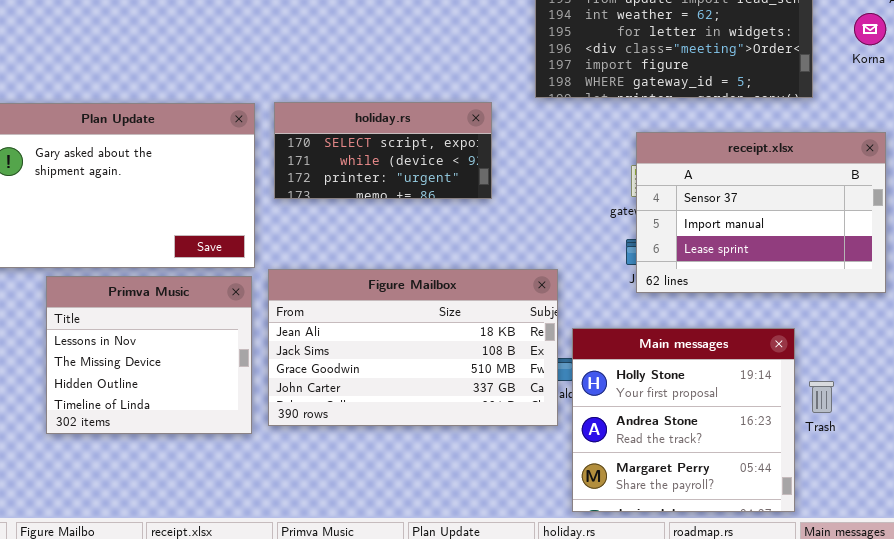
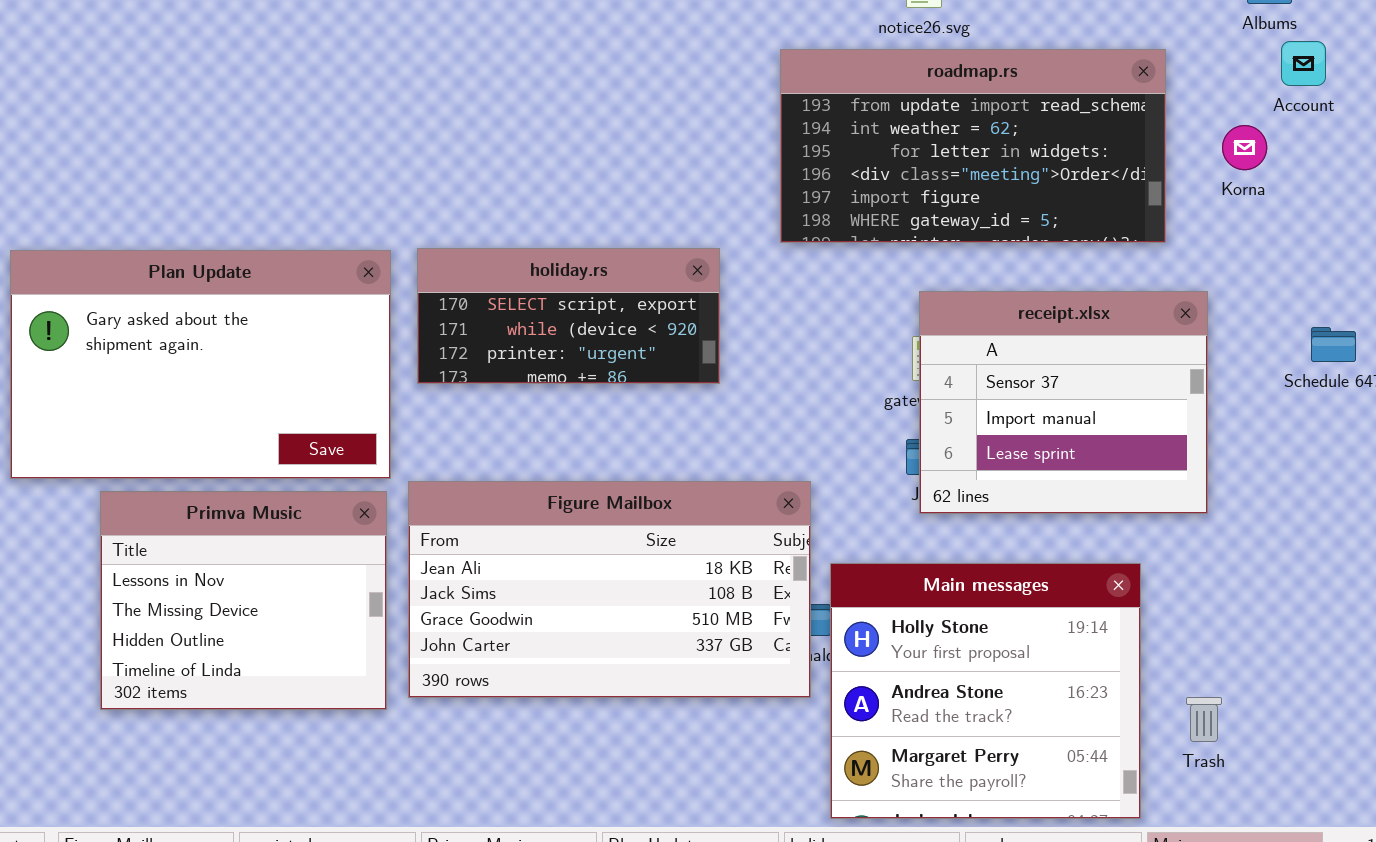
receipt.xlsx: [636,132,886,293] -> [919,291,1208,514], resized
Trash: [809,381,834,413] -> [1186,697,1222,742], moved

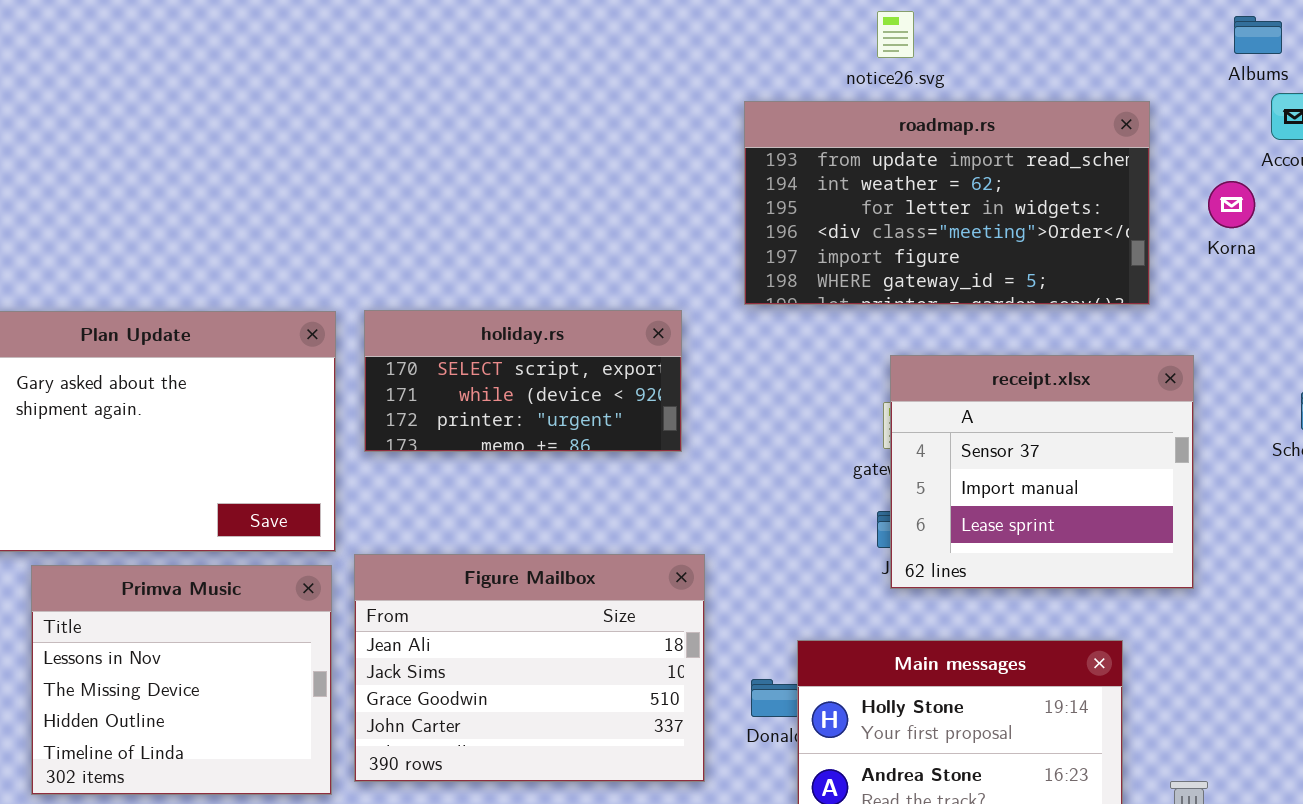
Figure Mailbox: [408,481,811,698] -> [354,554,705,782], resized

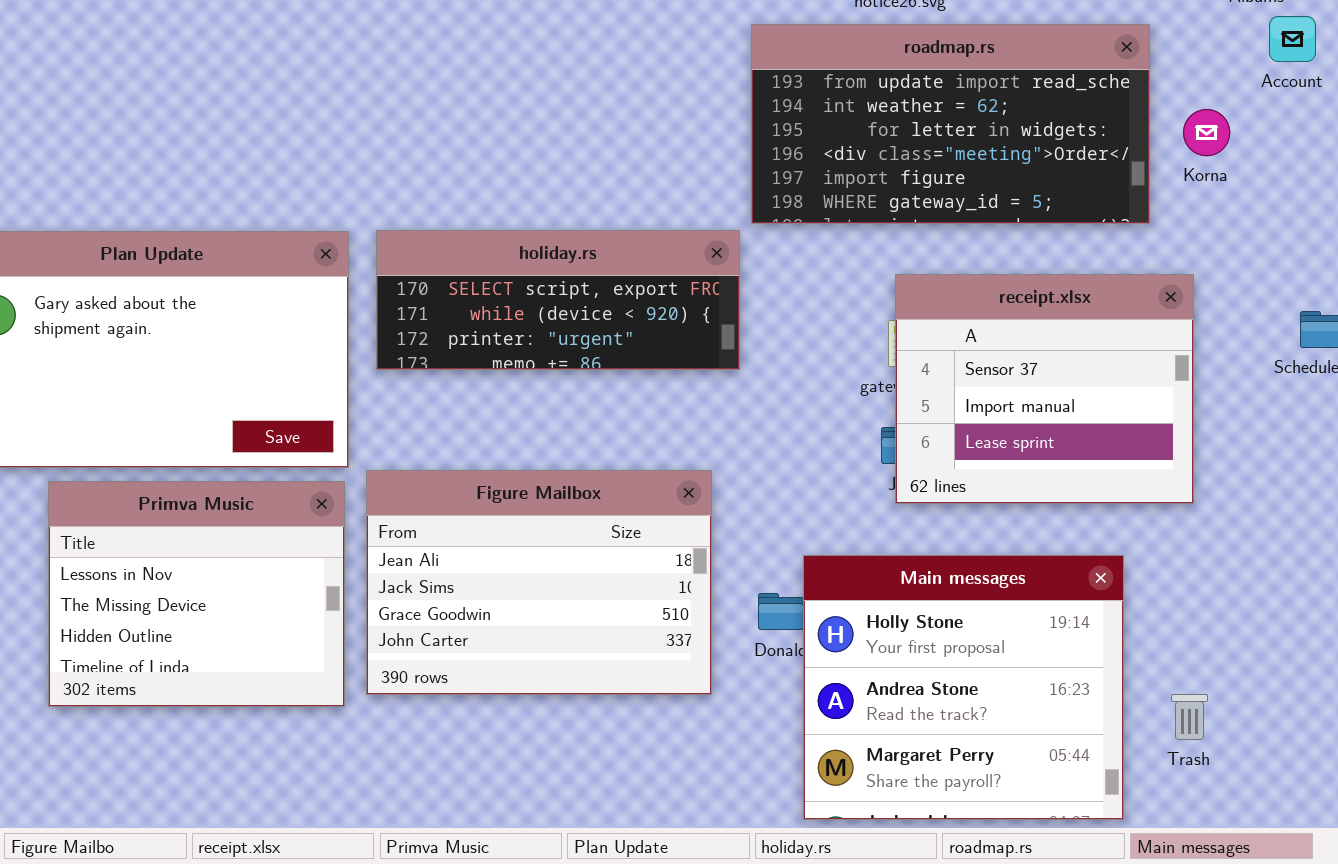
Korna: [1208,181,1255,228] -> [1183,109,1230,156], moved
holiday.rs: [364,310,682,452] -> [376,230,740,370], resized

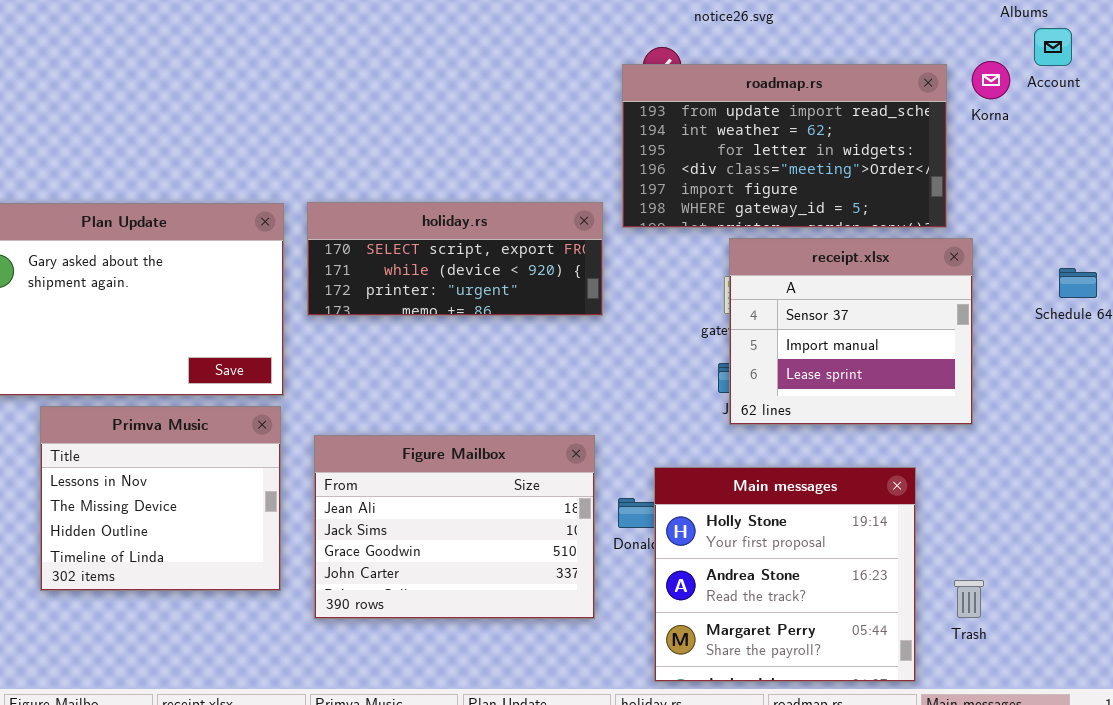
roadmap.rs: [751,24,1150,224] -> [622,64,947,228], moved
Korna: [1183,109,1230,156] -> [972,61,1010,99], moved
Figure Mailbox: [366,470,712,695] -> [314,435,595,619], moved

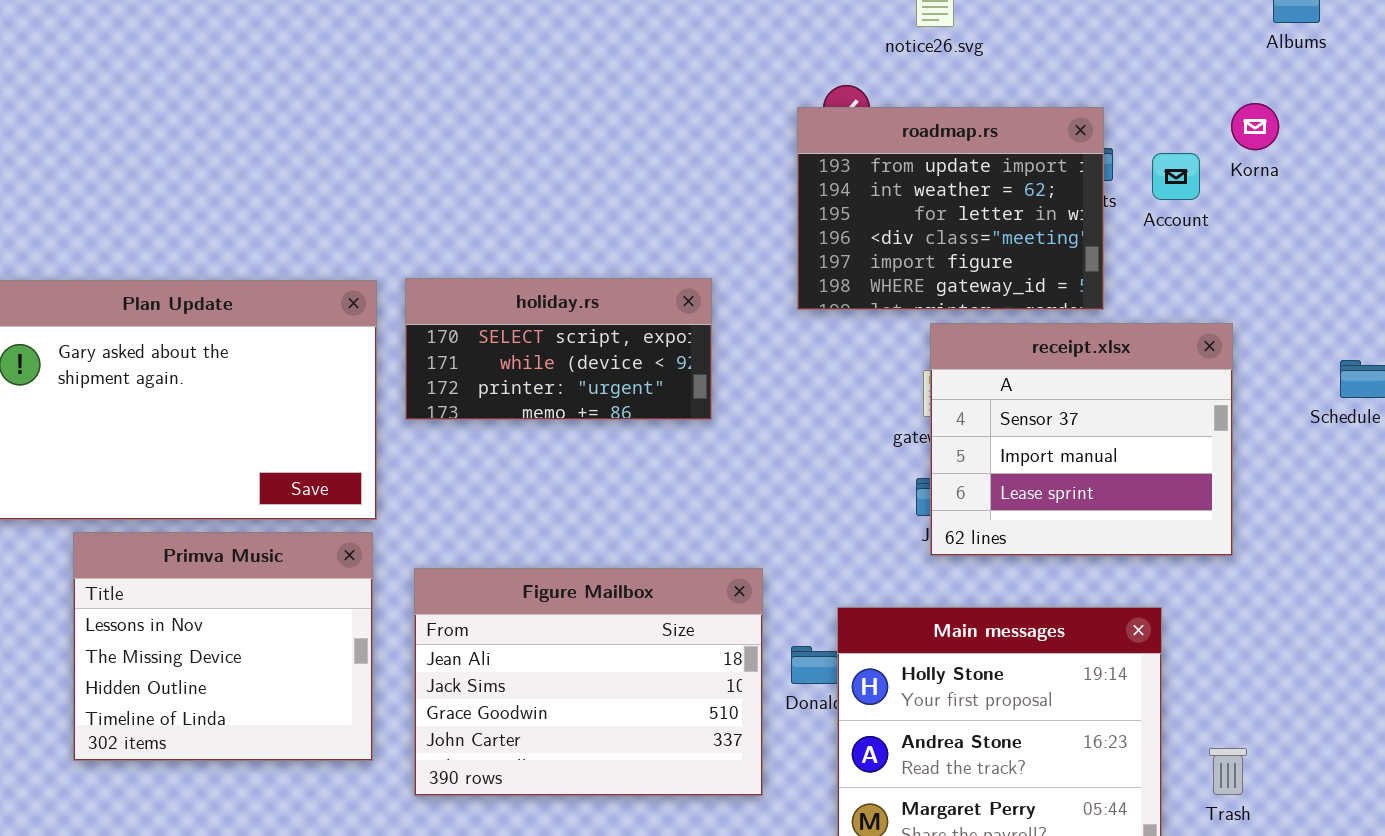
Account: [1034,28,1072,66] -> [1152,153,1200,200], moved
roadmap.rs: [622,64,947,228] -> [797,107,1104,310], resized
holiday.rs: [307,202,603,316] -> [405,278,712,420], resized

